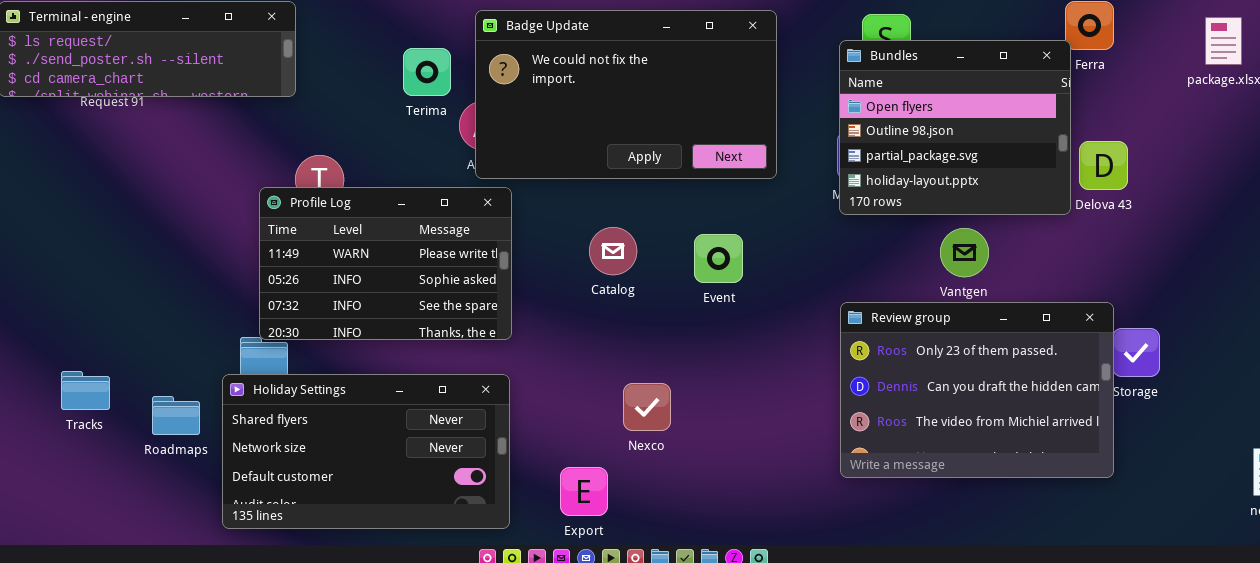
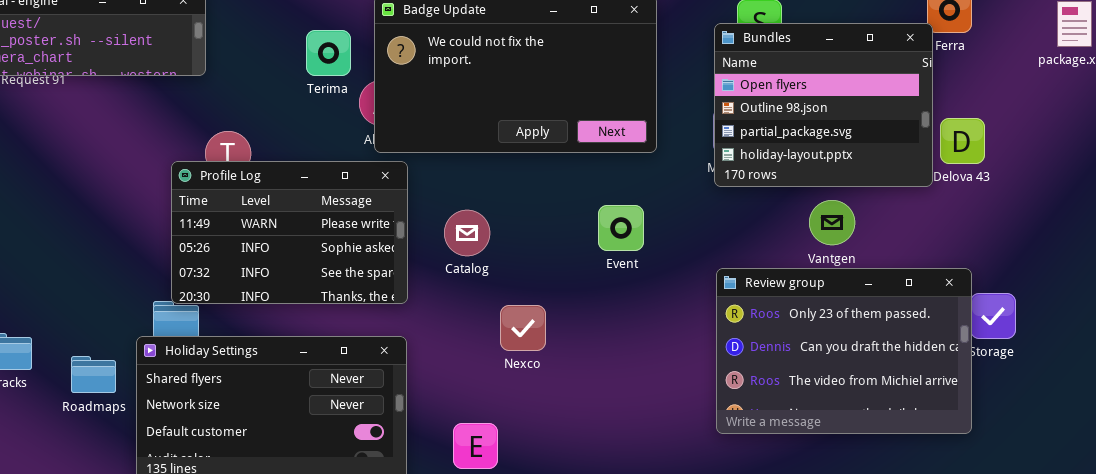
Catalog: [589,227,637,275] -> [444,210,490,256], moved
Event: [694,234,743,283] -> [598,205,644,251], moved
Nexco: [623,383,671,431] -> [500,305,546,351], moved

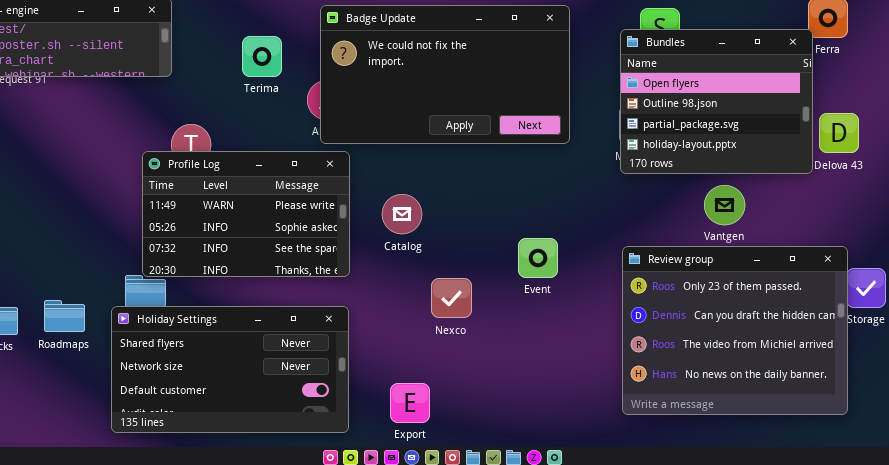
Terima: [306,30,351,76] -> [242,36,282,77], moved
Event: [598,205,644,251] -> [518,238,558,278], moved
Review group: [716,268,972,434] -> [622,246,848,415], resized
Roadmaps: [71,356,116,393] -> [44,300,85,332], moved

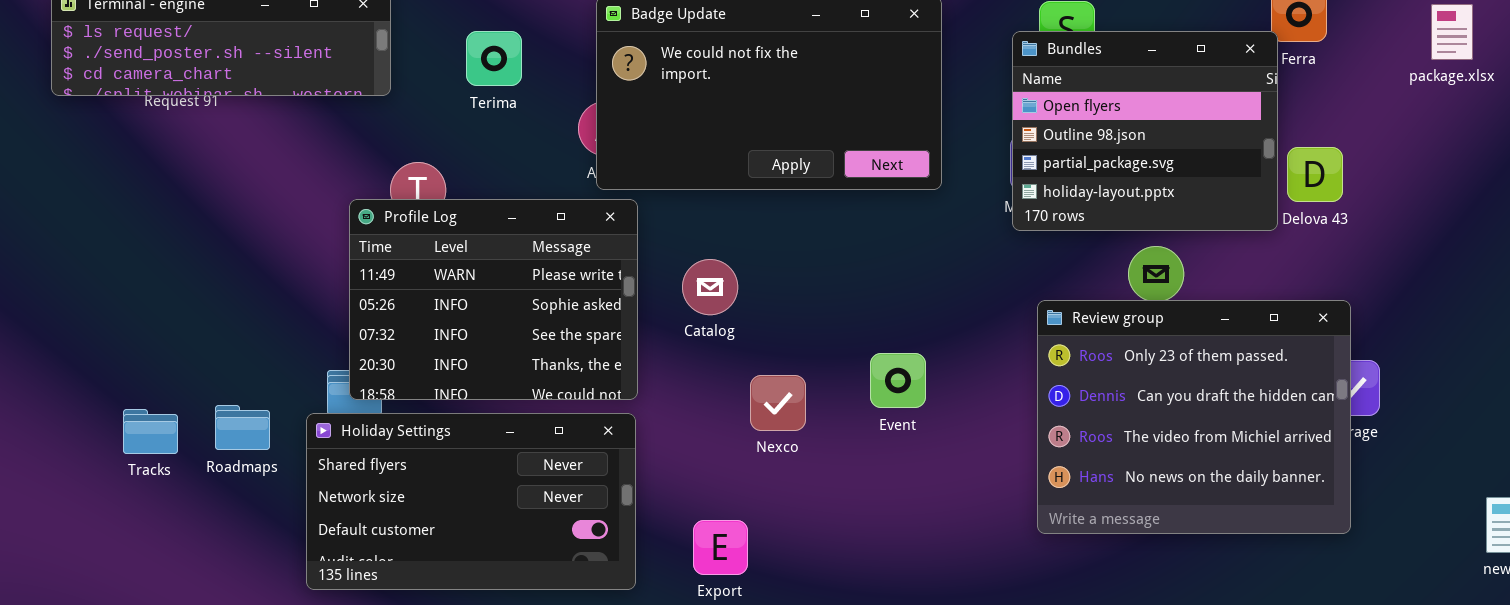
Terima: [242,36,282,77] -> [466,31,522,86], moved
Profile Log: [142,151,350,277] -> [349,199,638,400], resized
Event: [518,238,558,278] -> [870,353,926,408], moved
Review group: [622,246,848,415] -> [1037,300,1351,534], moved

